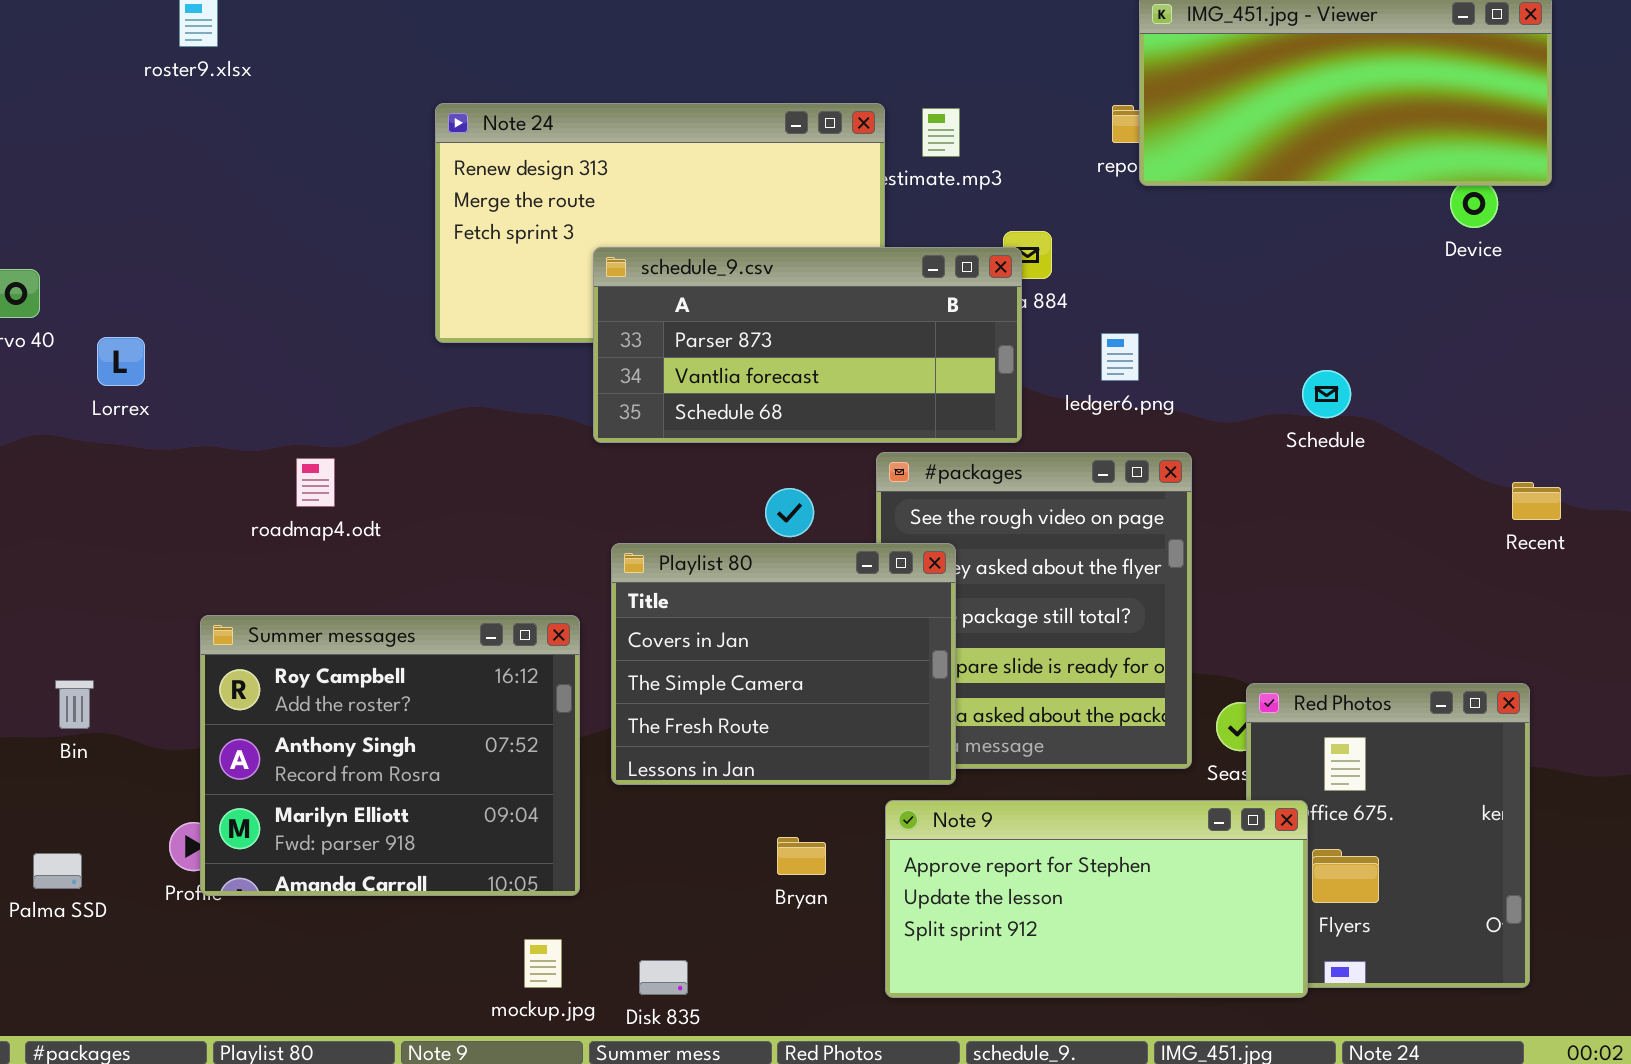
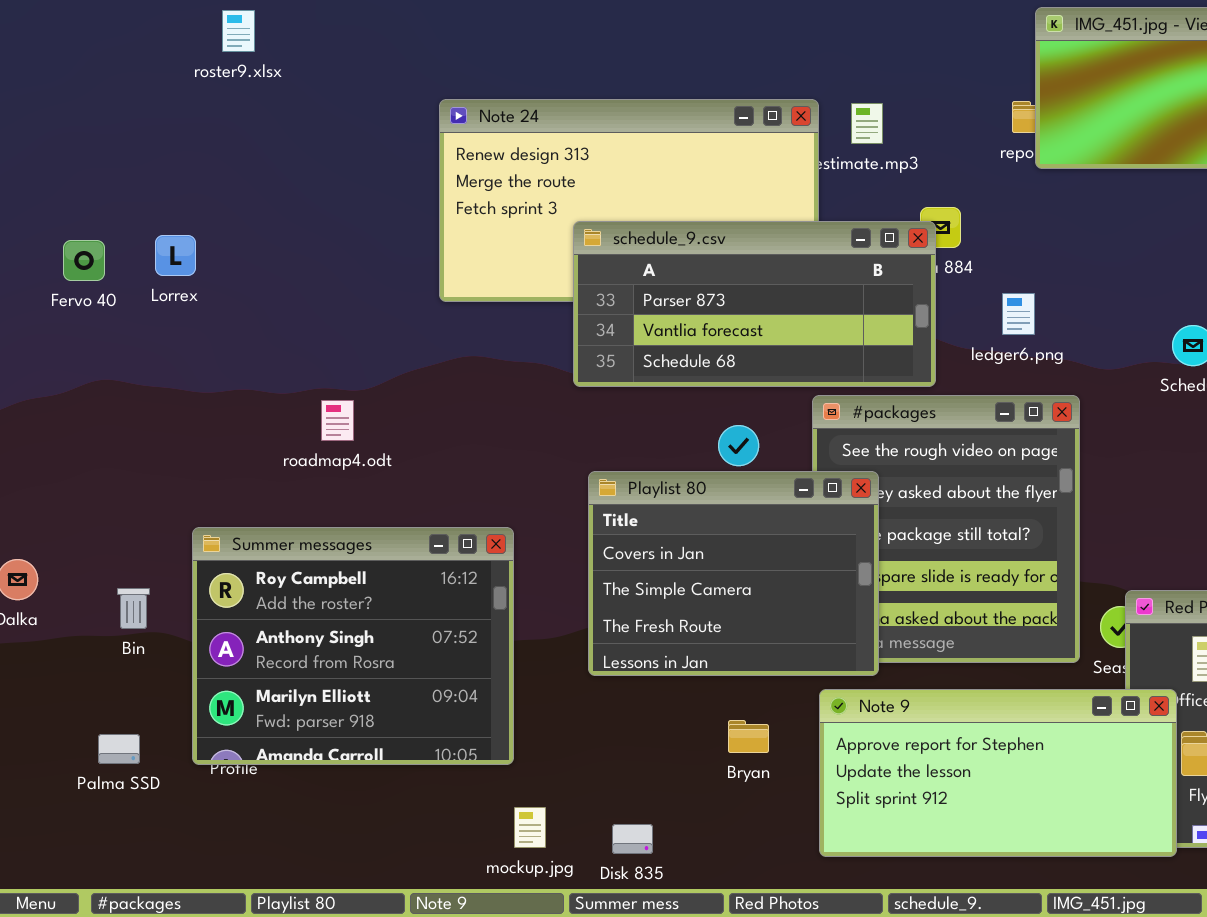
Lorrex: [97,337,145,386] -> [155,235,196,276], moved
Summer messages: [200,615,580,896] -> [192,527,514,765], moved

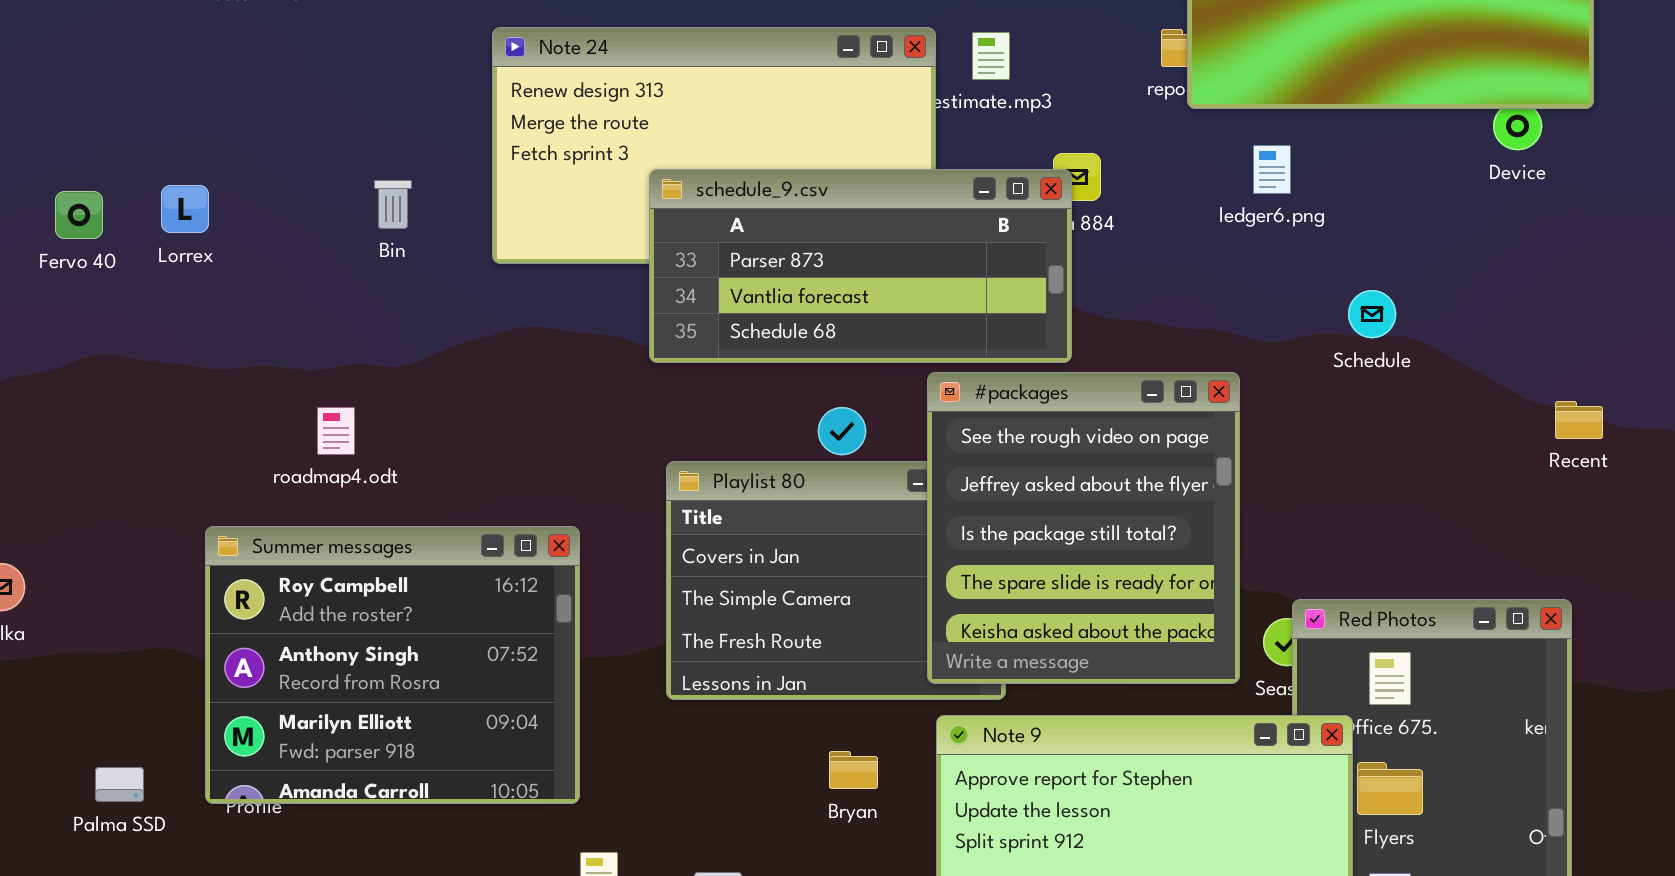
ledger6.png: [1002,293,1035,335] -> [1253,145,1291,194], moved
#packages: [812,395,1080,663] -> [927,372,1240,684], raised
roadmap4.odt: [321,400,354,441] -> [317,407,355,455], moved
Bin: [117,588,150,629] -> [374,180,412,229], moved

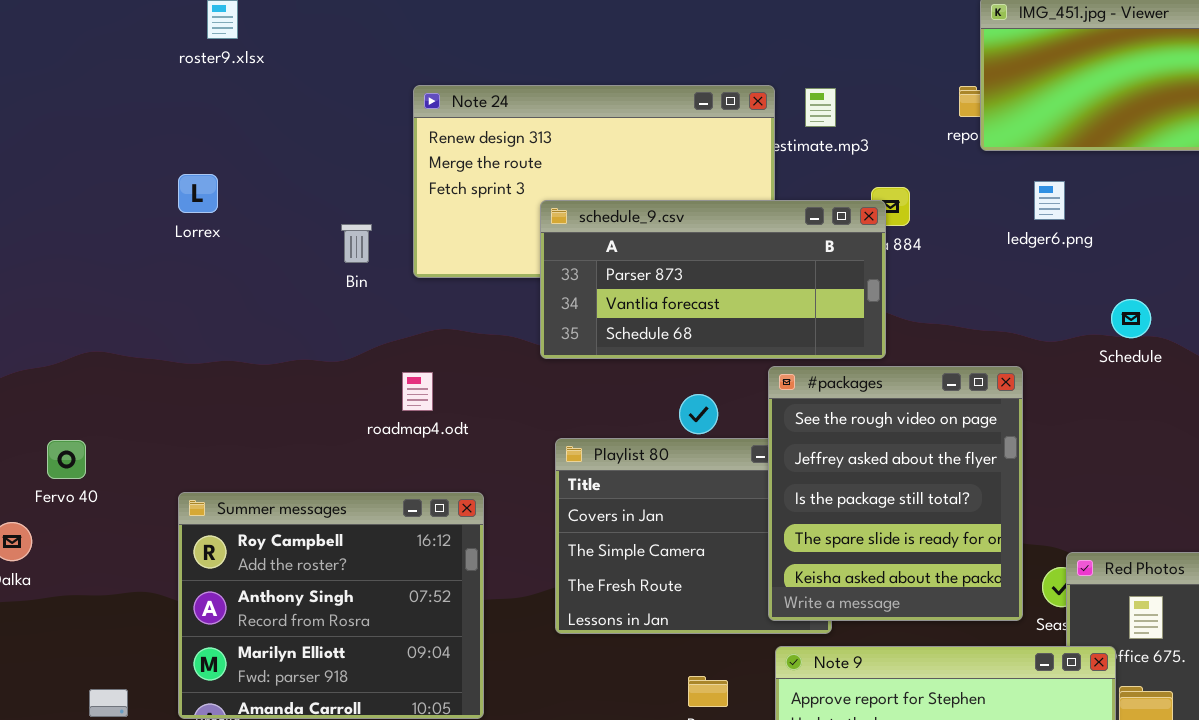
Bin: [374,180,412,229] -> [341,224,372,263], moved
Lorrex: [161,185,209,233] -> [178,174,218,213], moved
Fervo 40: [55,191,103,239] -> [47,440,86,479], moved
roadmap4.odt: [317,407,355,455] -> [402,372,433,411], moved

